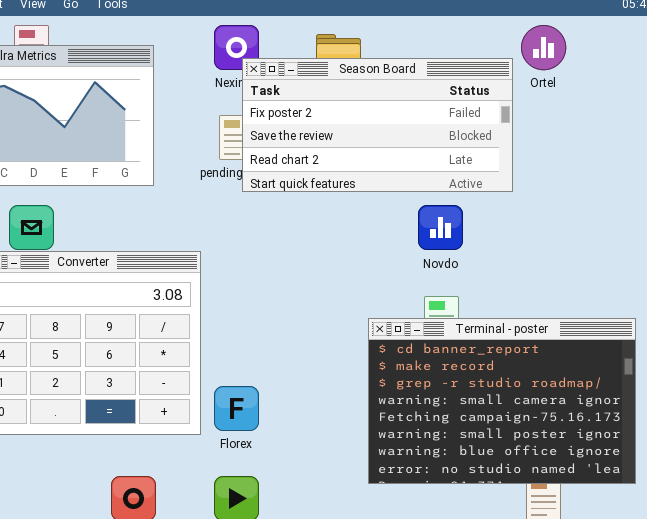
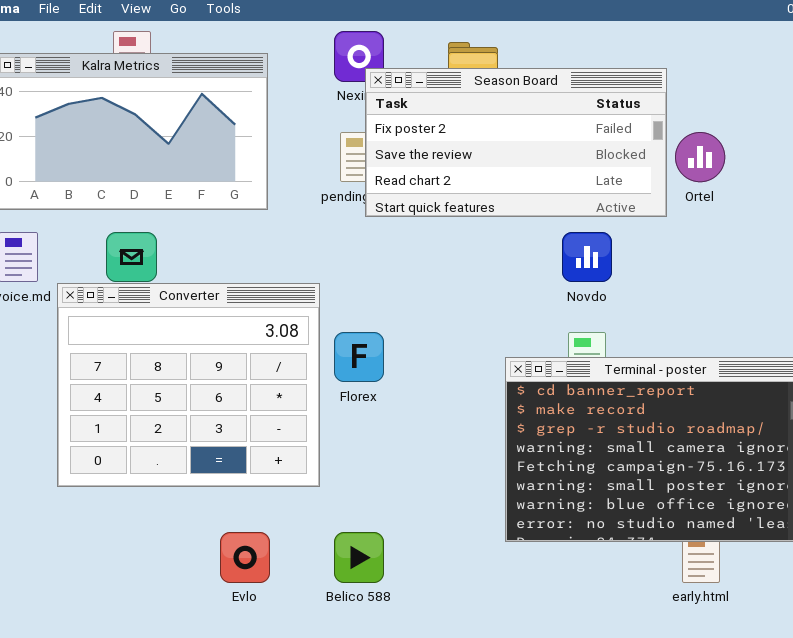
Ortel: [521,25,566,70] -> [675,132,725,182], moved
Florex: [214,386,259,431] -> [334,332,384,382], moved

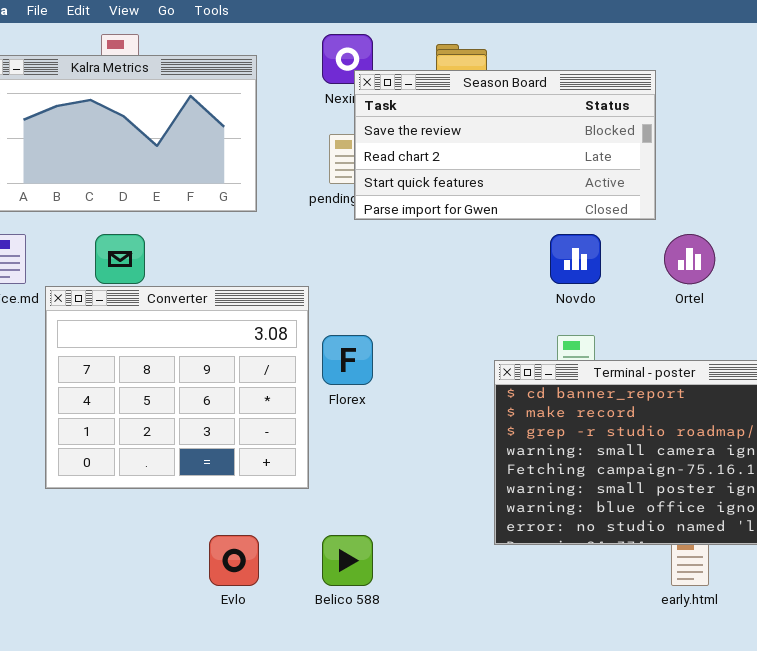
Season Board: [365,68,667,217] -> [354,70,656,220], scrolled down 1 row
Ortel: [675,132,725,182] -> [664,234,715,284], moved

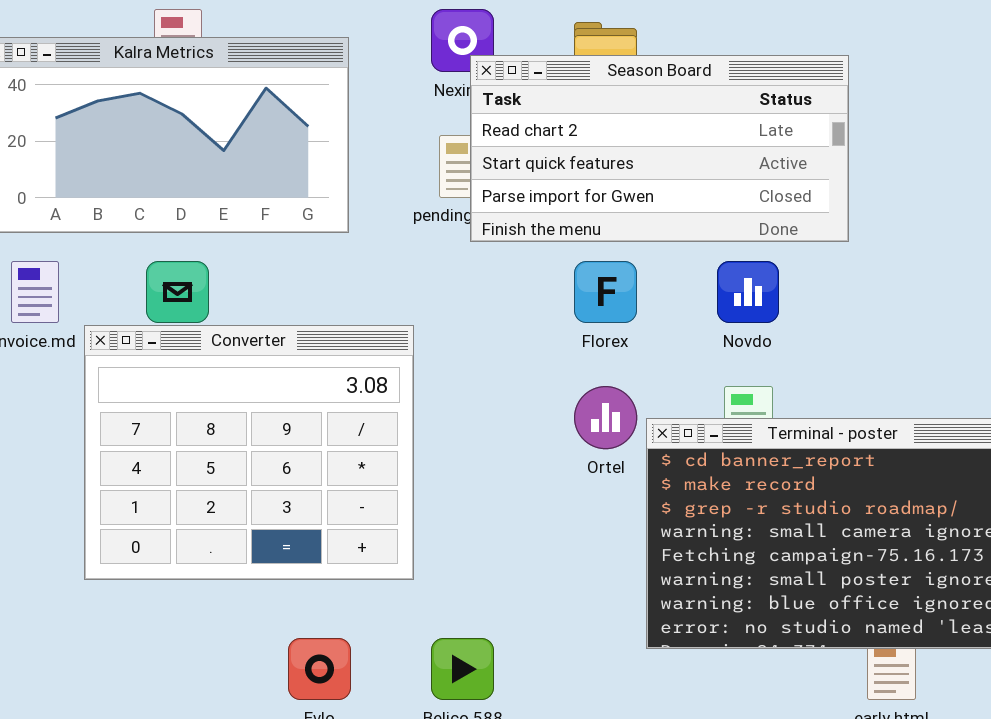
Season Board: [354,70,656,220] -> [470,55,849,242], scrolled down 1 row
Ortel: [664,234,715,284] -> [574,386,637,449], moved
Florex: [322,335,373,385] -> [574,261,637,323], moved

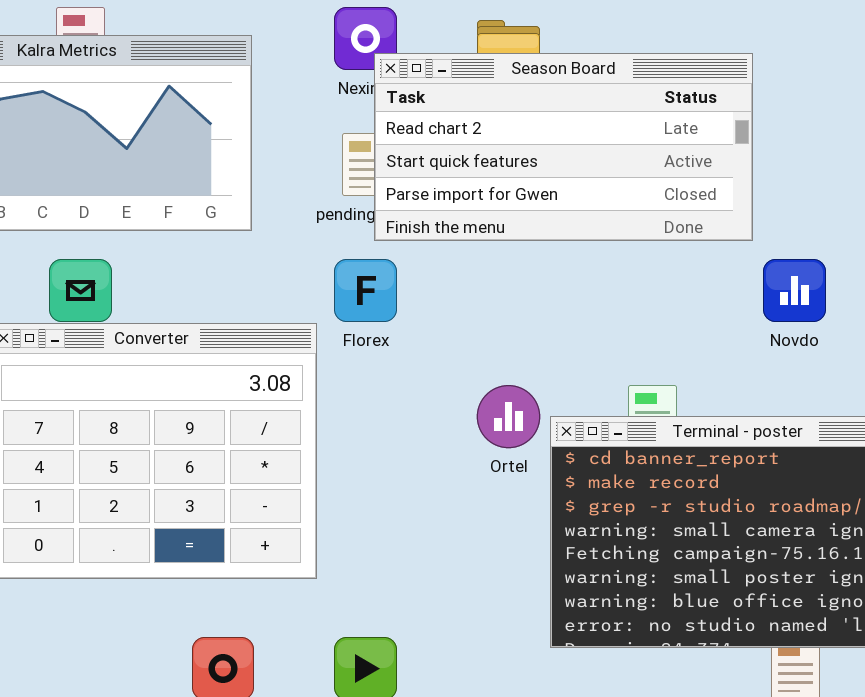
Florex: [574,261,637,323] -> [334,259,397,322], moved
Novdo: [717,261,779,323] -> [763,259,826,322], moved

